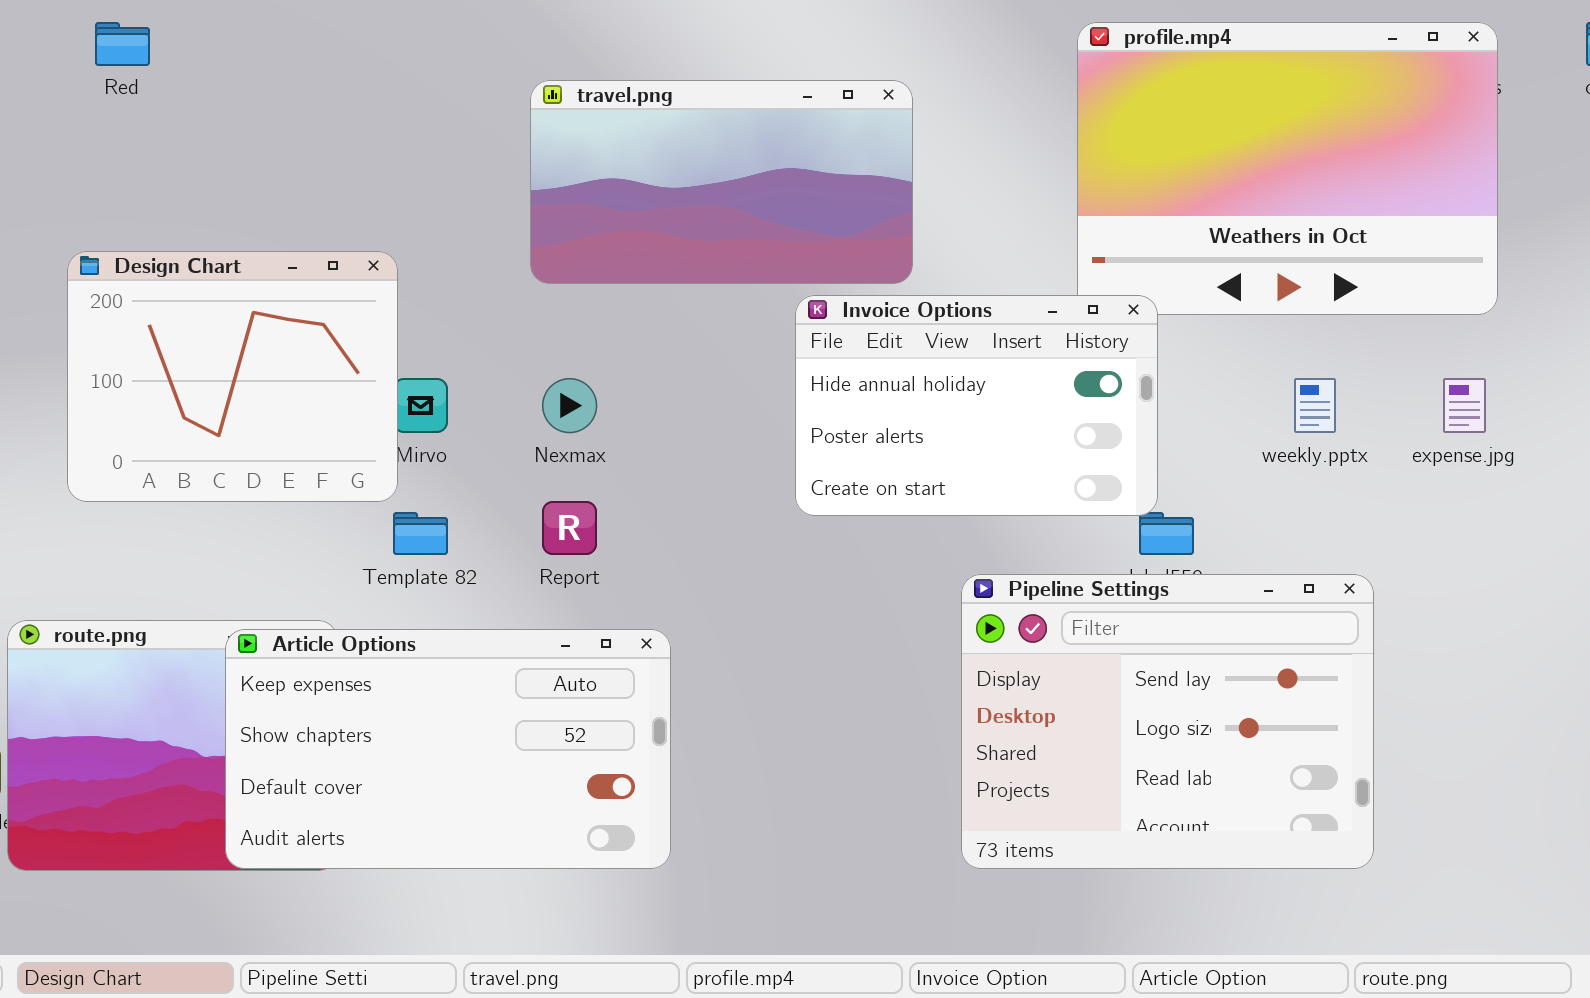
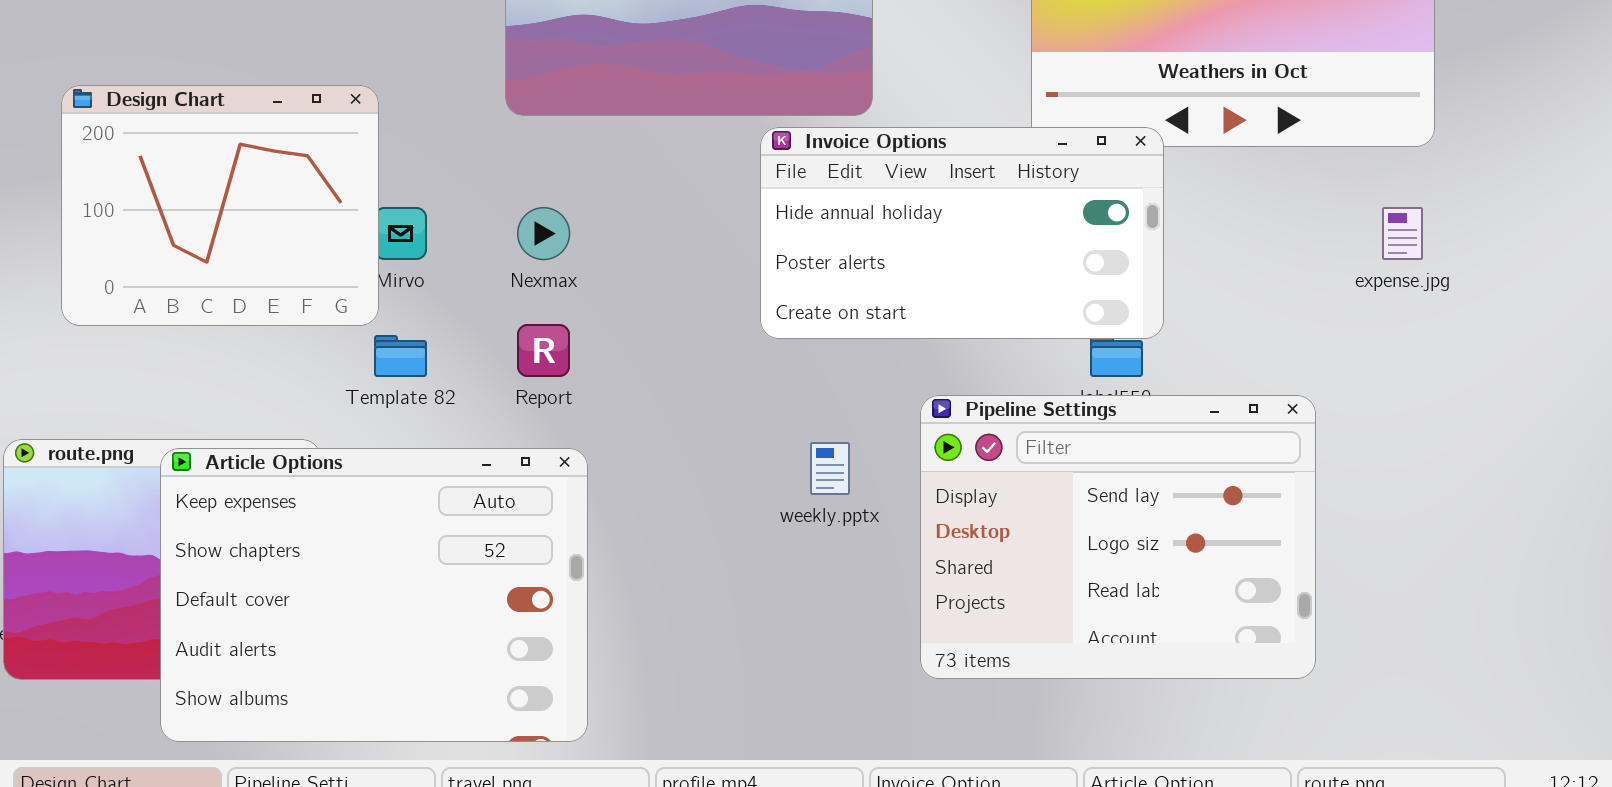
Invoice Options: [795,295,1158,516] -> [760,127,1164,339], resized
weekly.pptx: [1294,378,1336,433] -> [810,442,850,495], moved
Article Options: [225,629,671,869] -> [160,448,588,742], moved, resized

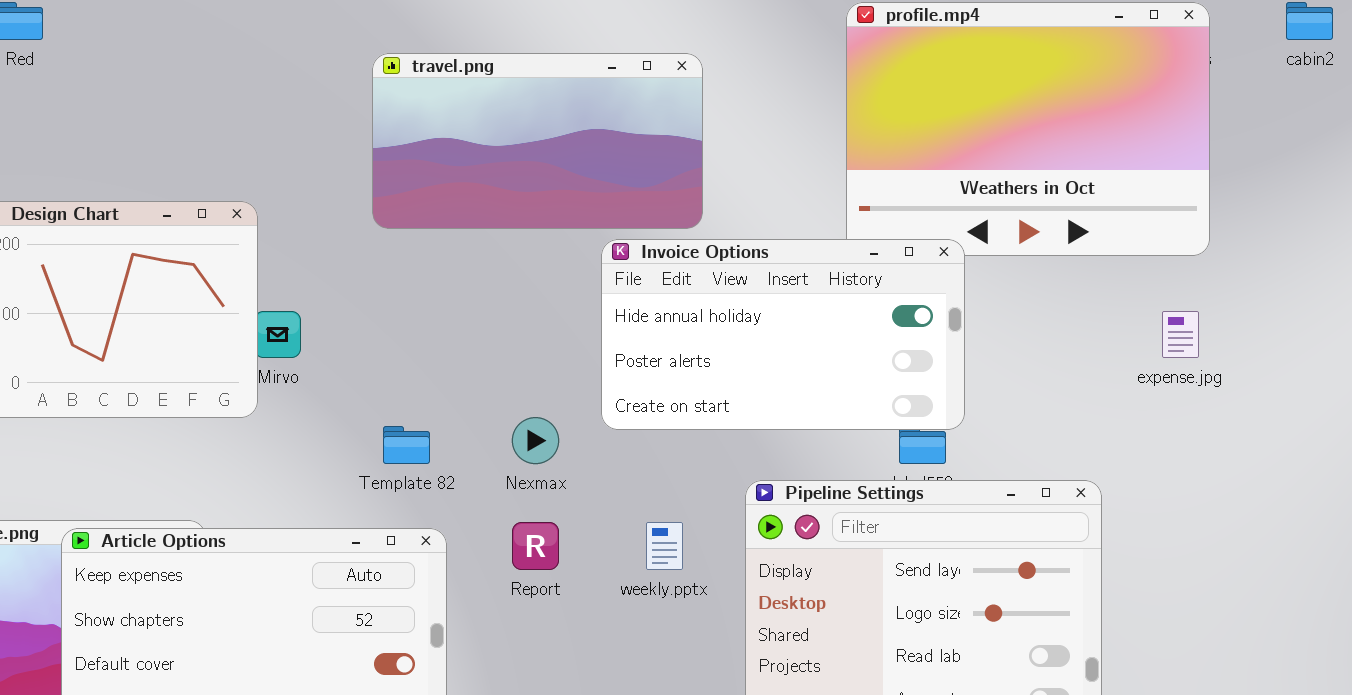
Nexmax: [517,207,570,260] -> [512,417,559,464], moved
Report: [517,324,570,377] -> [512,522,559,570], moved
Template 82: [374,335,427,377] -> [383,426,430,464], moved

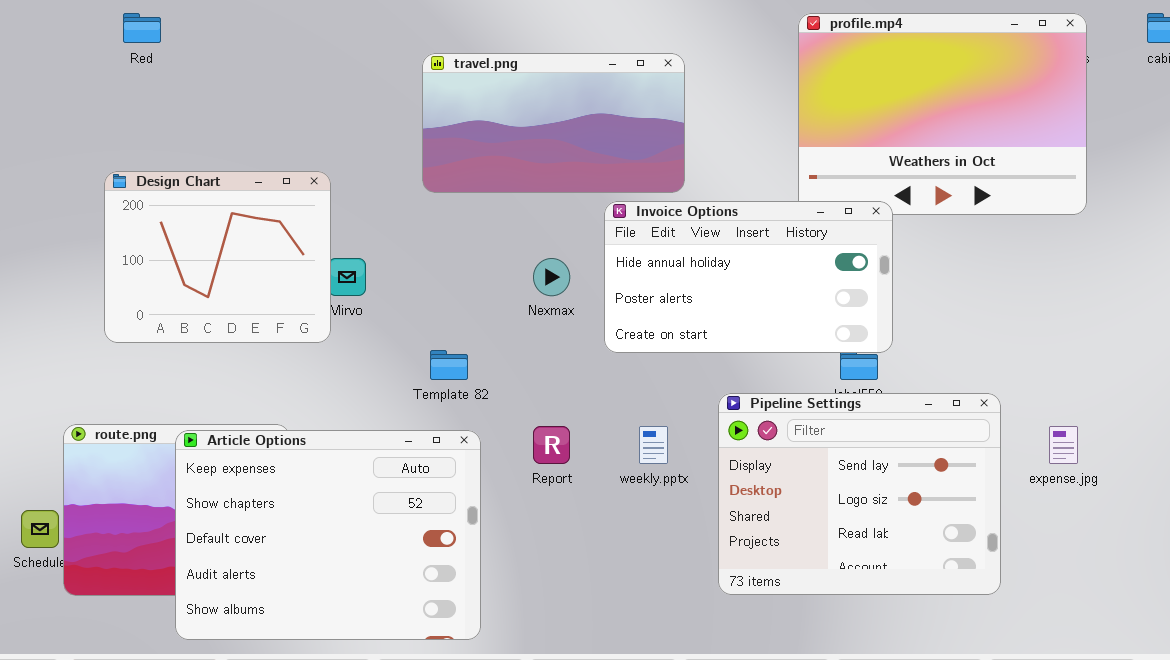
expense.jpg: [1162,311,1199,358] -> [1049,426,1078,464], moved
Nexmax: [512,417,559,464] -> [533,258,570,296], moved

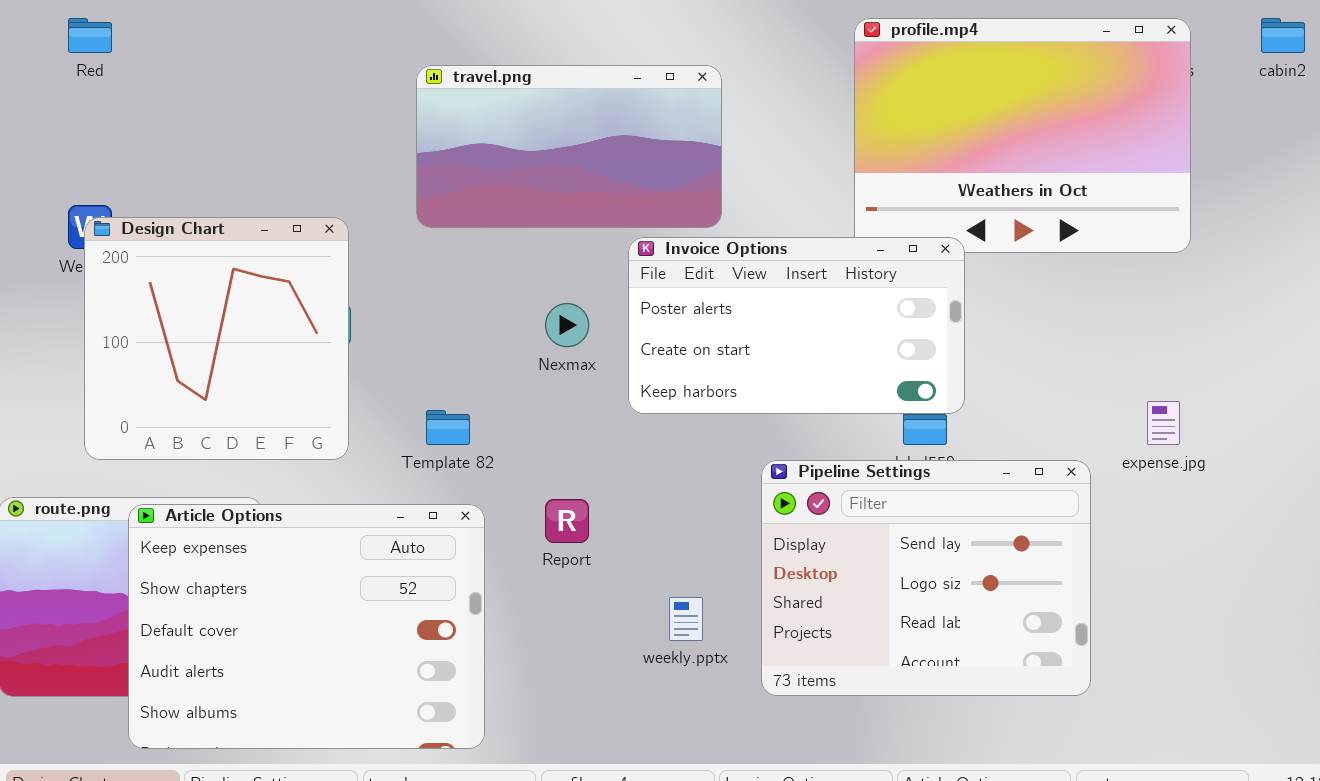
Design Chart: [104,171,331,343] -> [84,217,349,460], moved, resized
Invoice Options: [604,201,893,353] -> [628,237,965,414], scrolled down 1 row
weekly.pptx: [639,426,668,464] -> [669,597,703,641], moved
expense.jpg: [1049,426,1078,464] -> [1147,401,1180,445], moved

